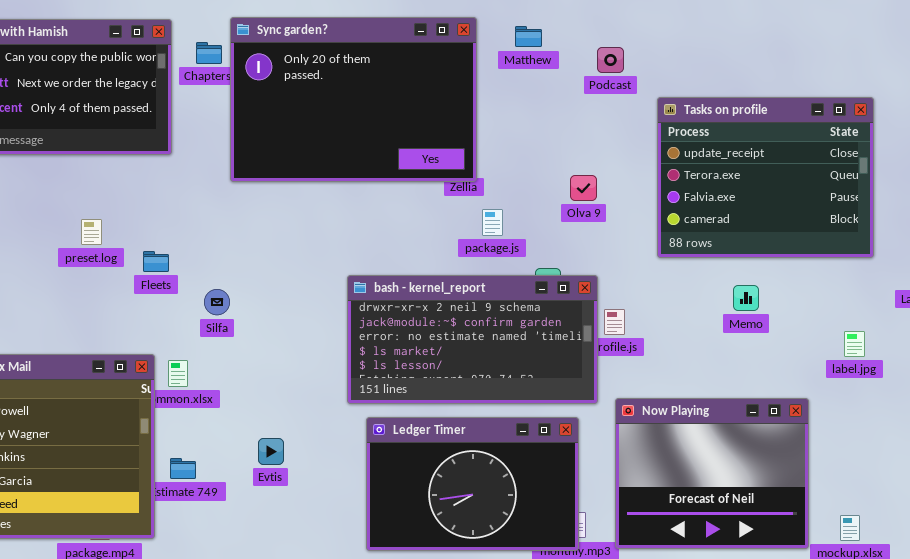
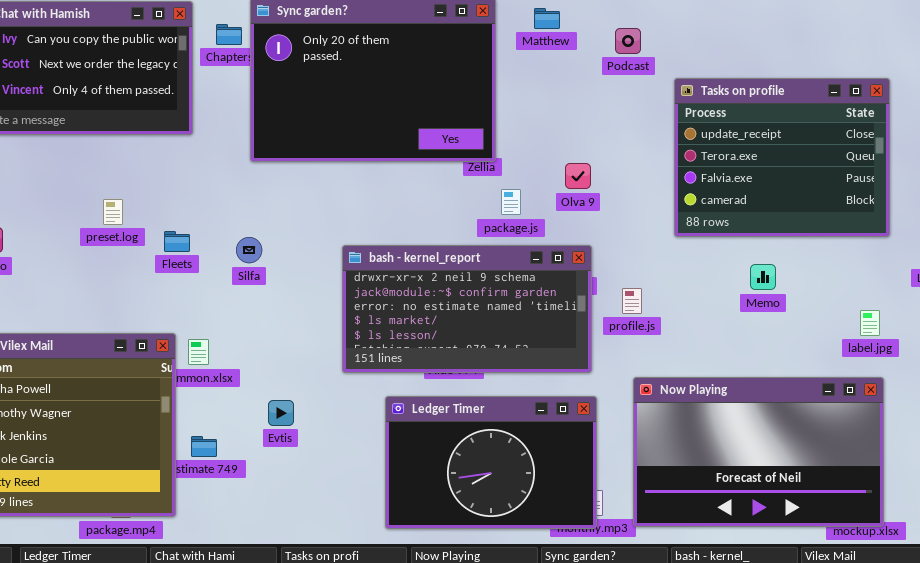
Olva 9: [570,175,597,201] -> [565,163,591,189], moved
bash - kernel_report: [347,275,598,404] -> [342,245,592,373], moved
Silfa: [204,289,230,315] -> [236,237,262,263], moved
Now Playing: [615,398,809,549] -> [633,377,884,527], resized
Evtis: [258,438,284,465] -> [268,400,294,426], moved

